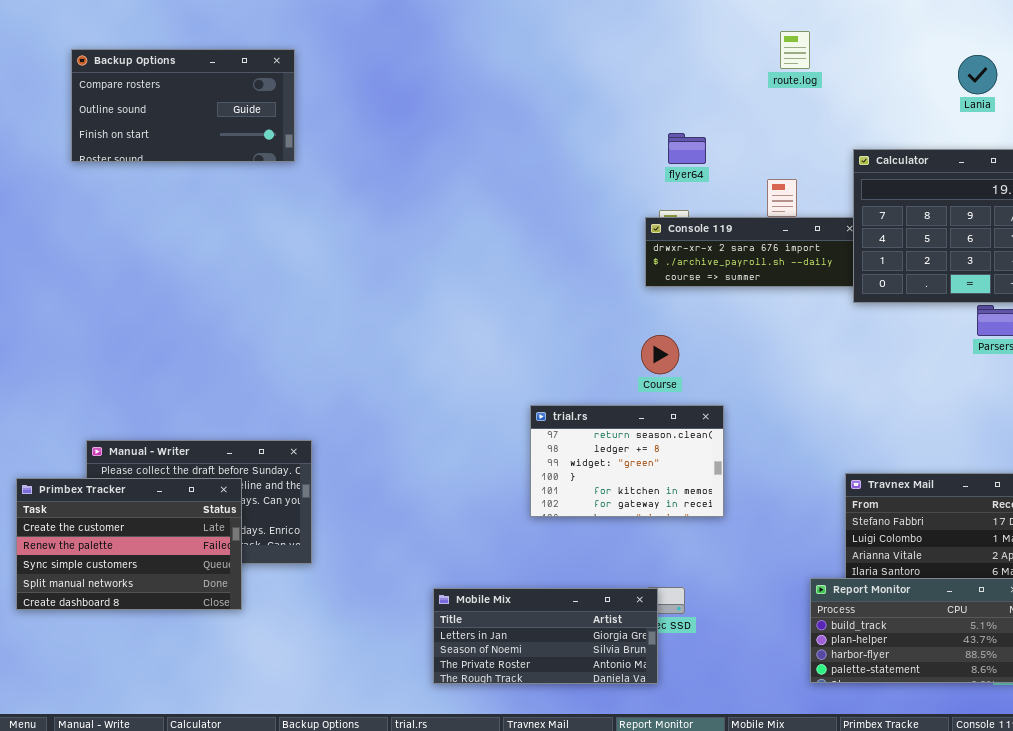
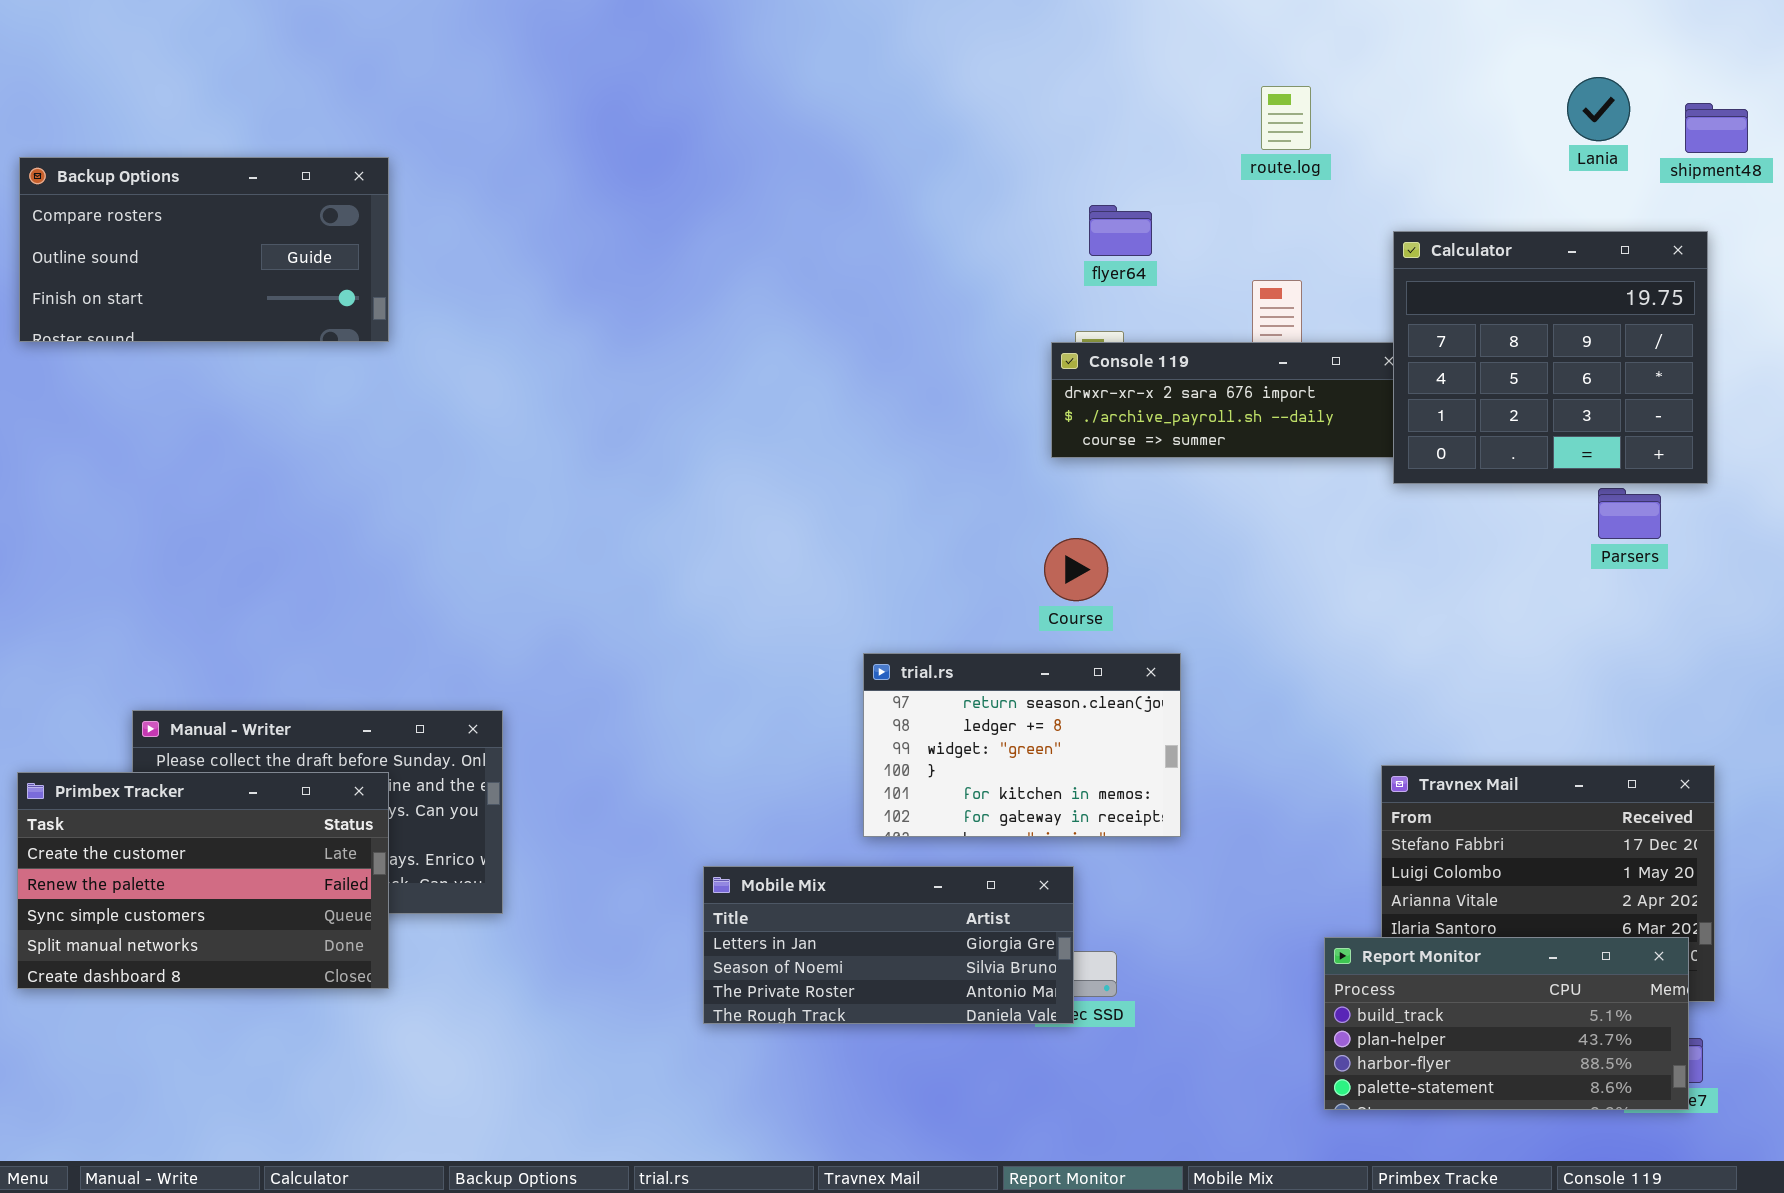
route.log: [780,31,810,69] -> [1261,86,1311,150], moved
Backup Options: [71,49,295,162] -> [19,157,389,342], moved
Mobile Mix: [433,588,658,684] -> [703,866,1074,1024], moved

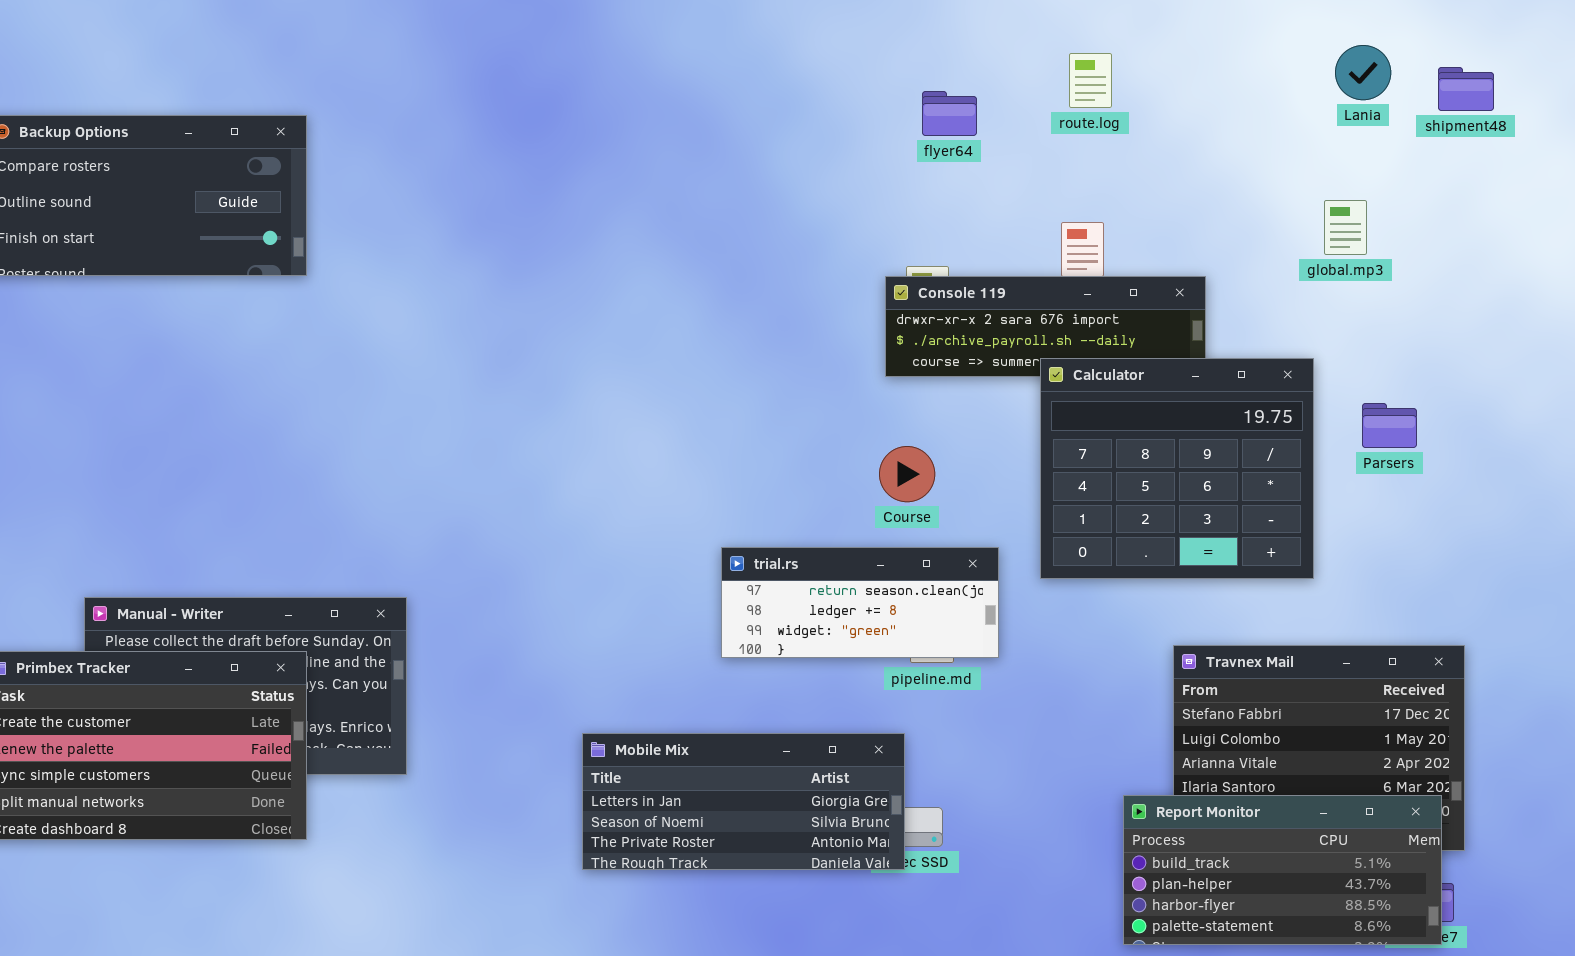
flyer64: [1089,205,1152,256] -> [922,91,977,136], moved
Calculator: [1393,231,1708,484] -> [1040,358,1314,579], moved
trial.rs: [863,653,1181,837] -> [721,547,999,658], resized

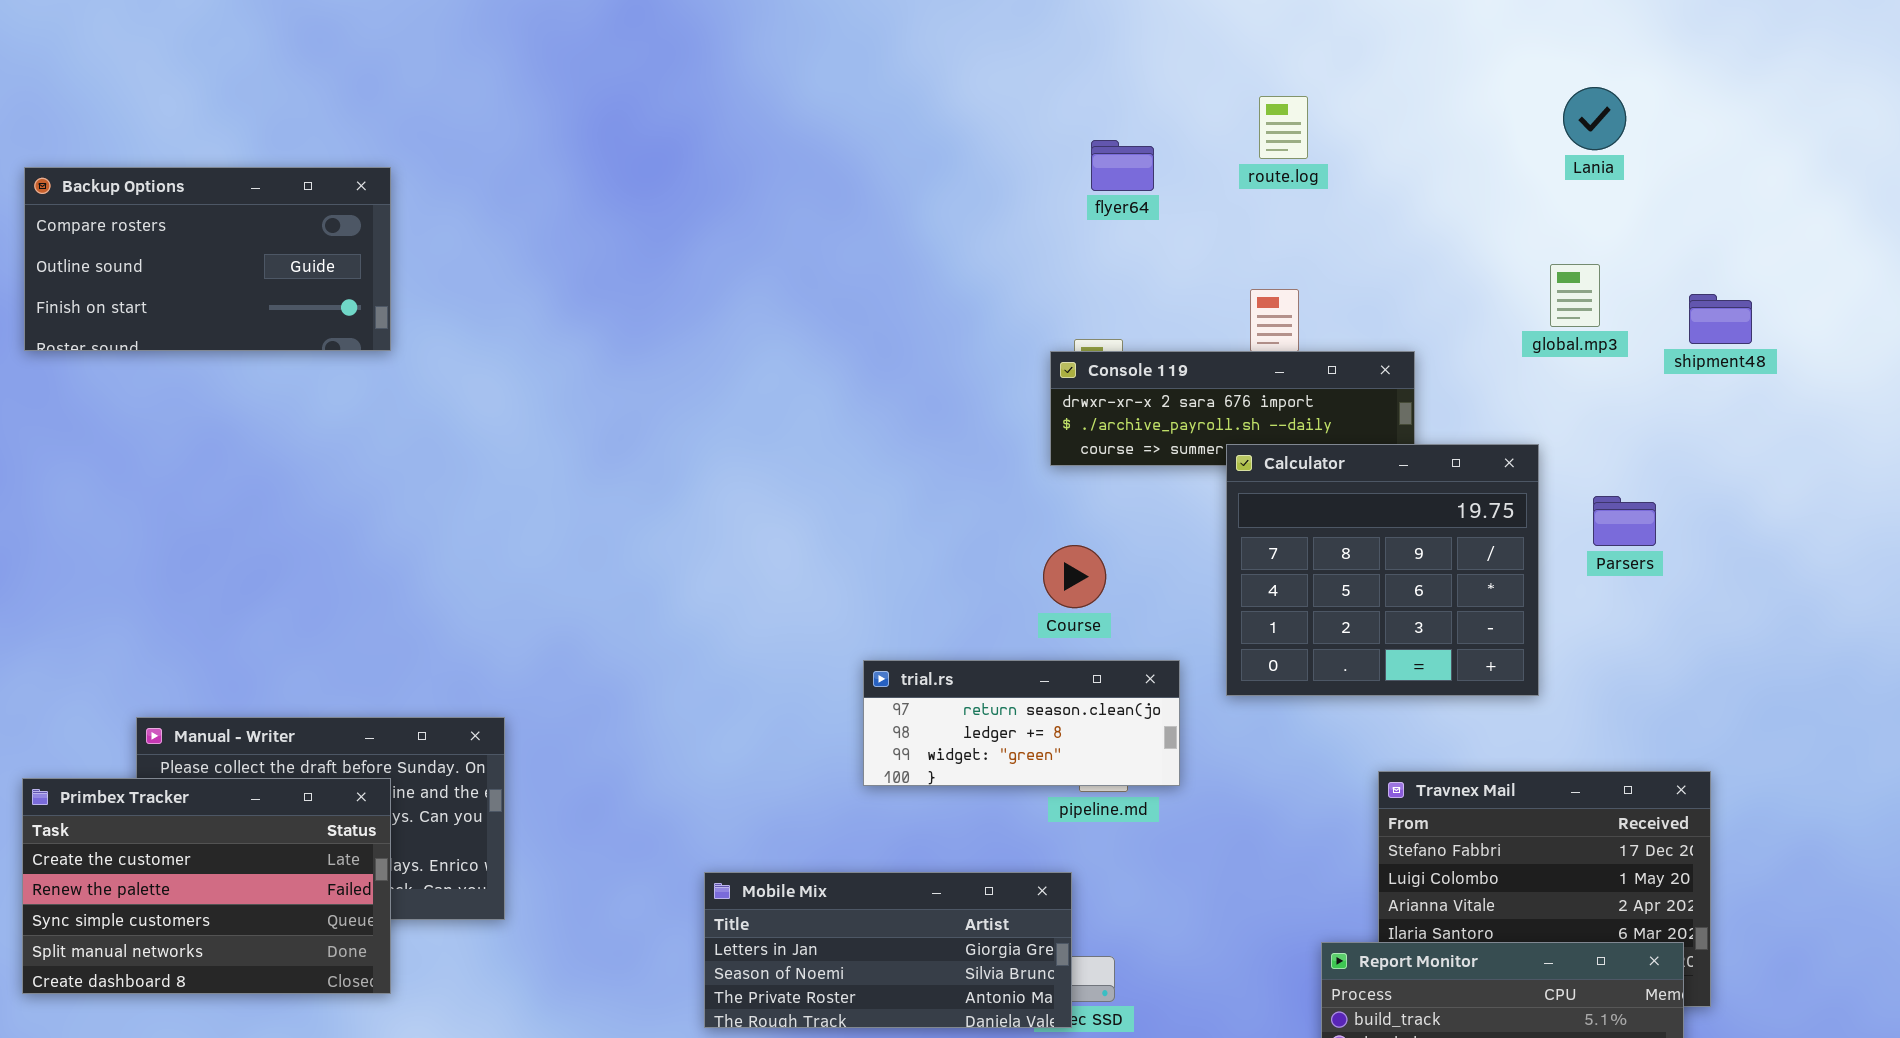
shipment48: [1438,67,1494,111] -> [1689,294,1752,344], moved

